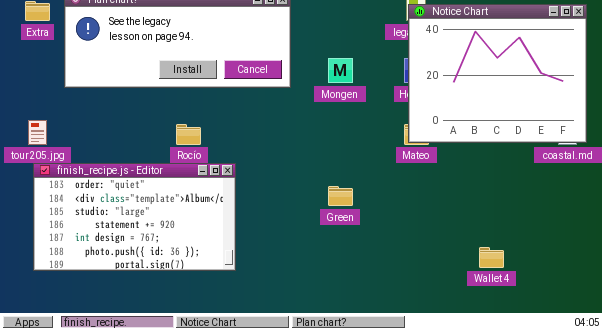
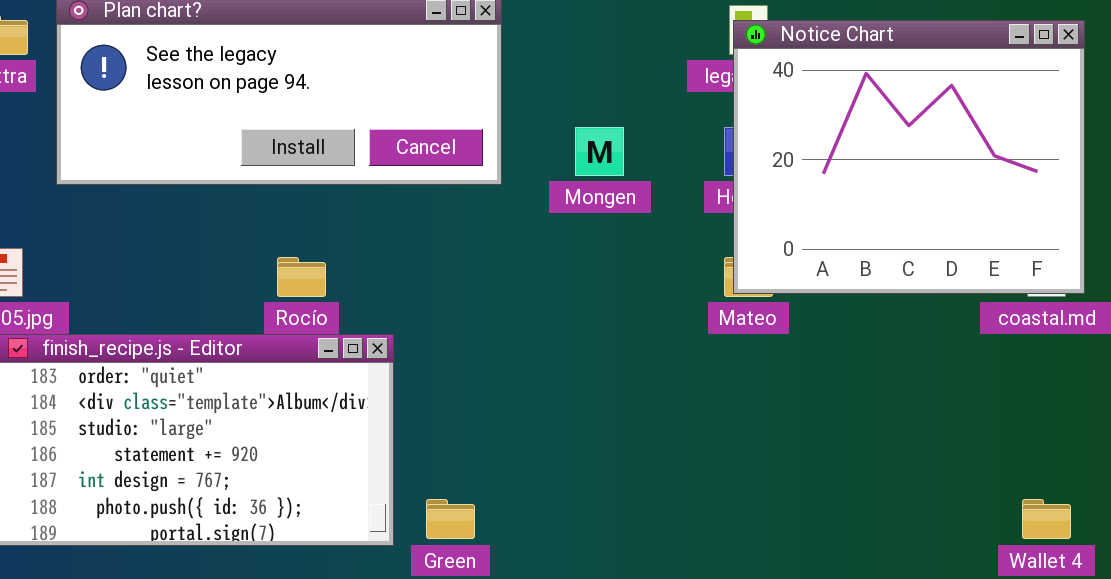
Green: [328,186,353,206] -> [426,499,475,539], moved
Wallet 4: [479,247,504,268] -> [1022,499,1071,539], moved

